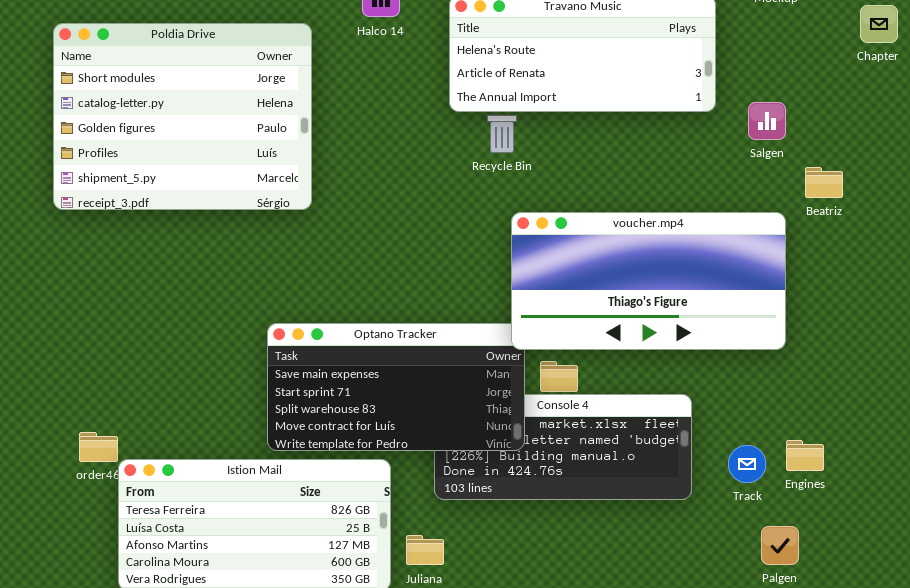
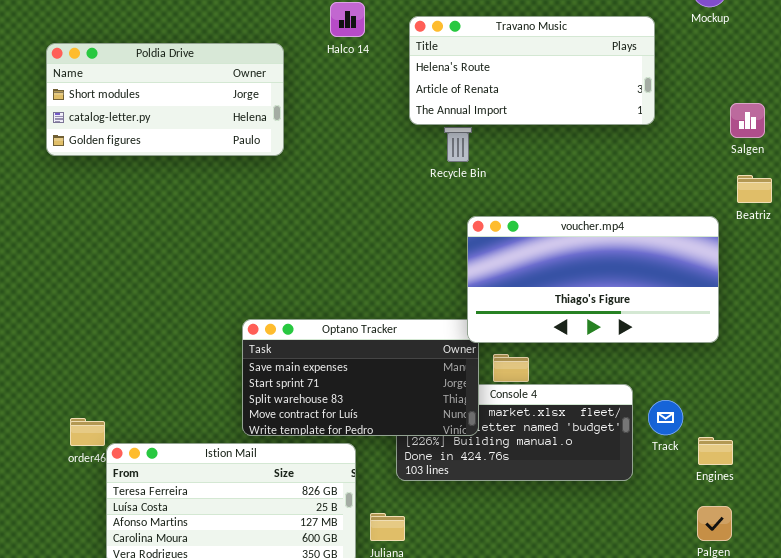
Poldia Drive: [53,23,312,210] -> [46,43,284,156], resized
Salgen: [748,102,786,140] -> [730,103,765,138], moved
Engines: [786,440,824,471] -> [698,437,733,465], moved
Track: [728,445,766,483] -> [648,400,683,435], moved

